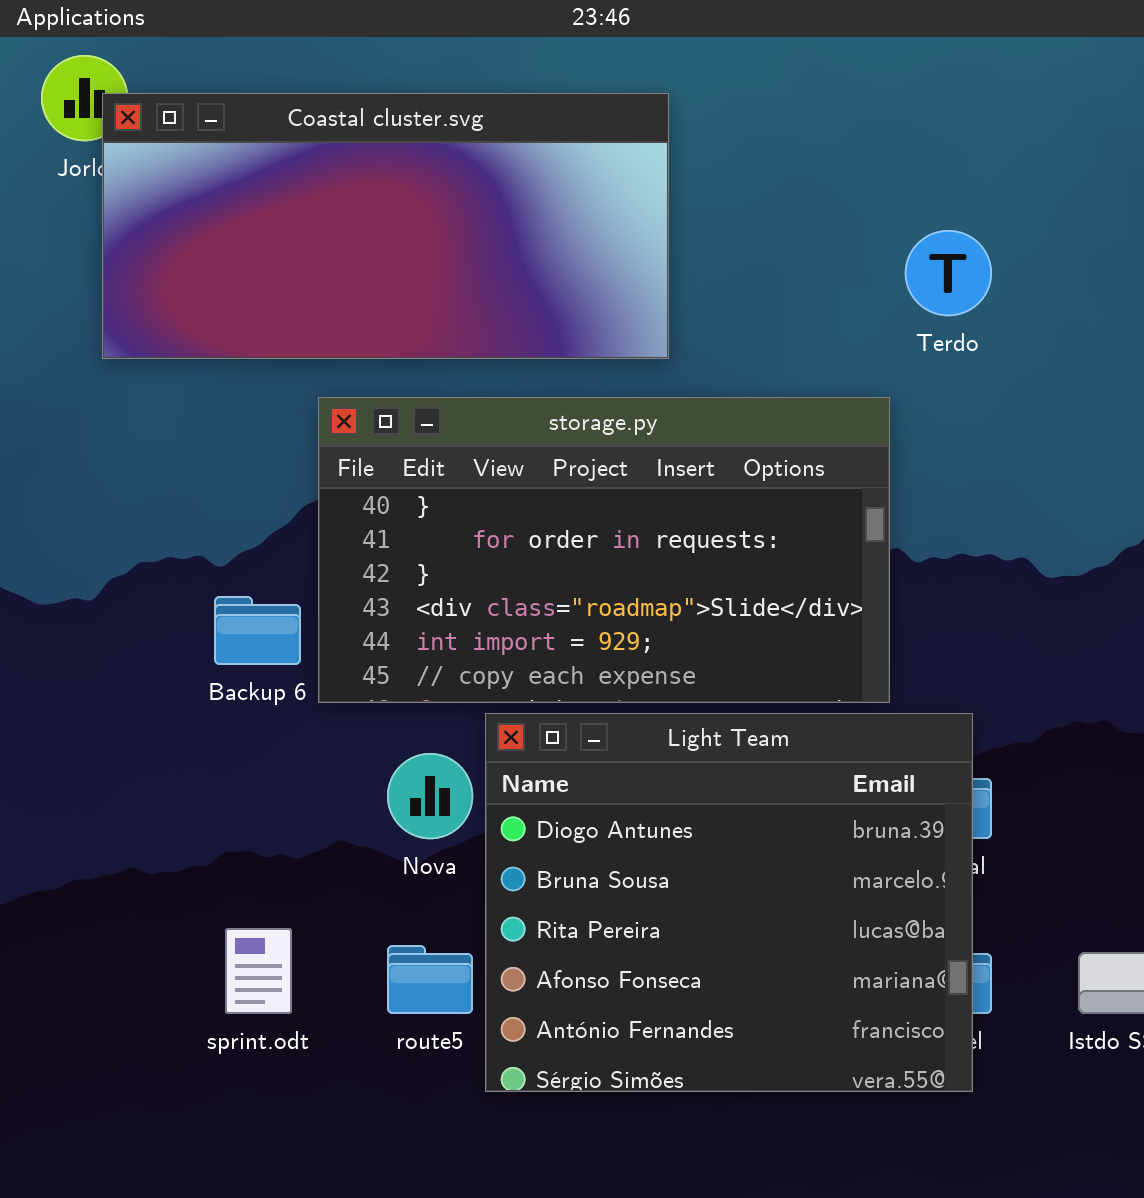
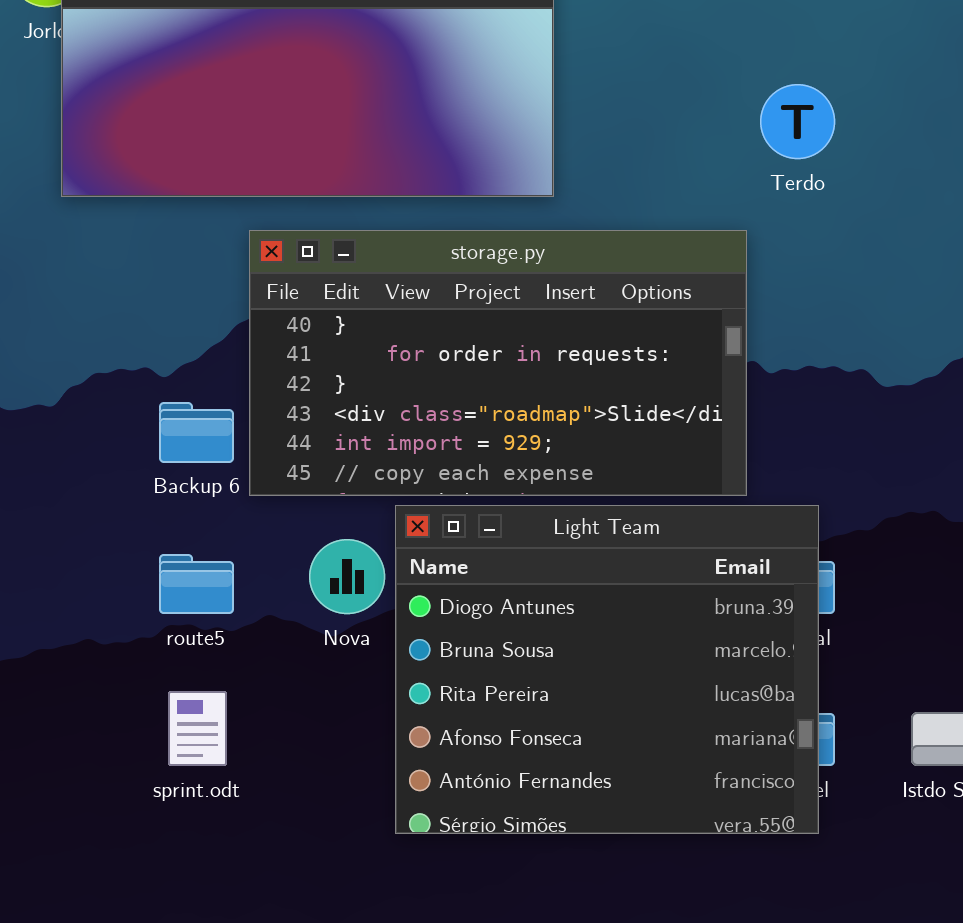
route5: [387,945,473,1014] -> [159,554,234,614], moved

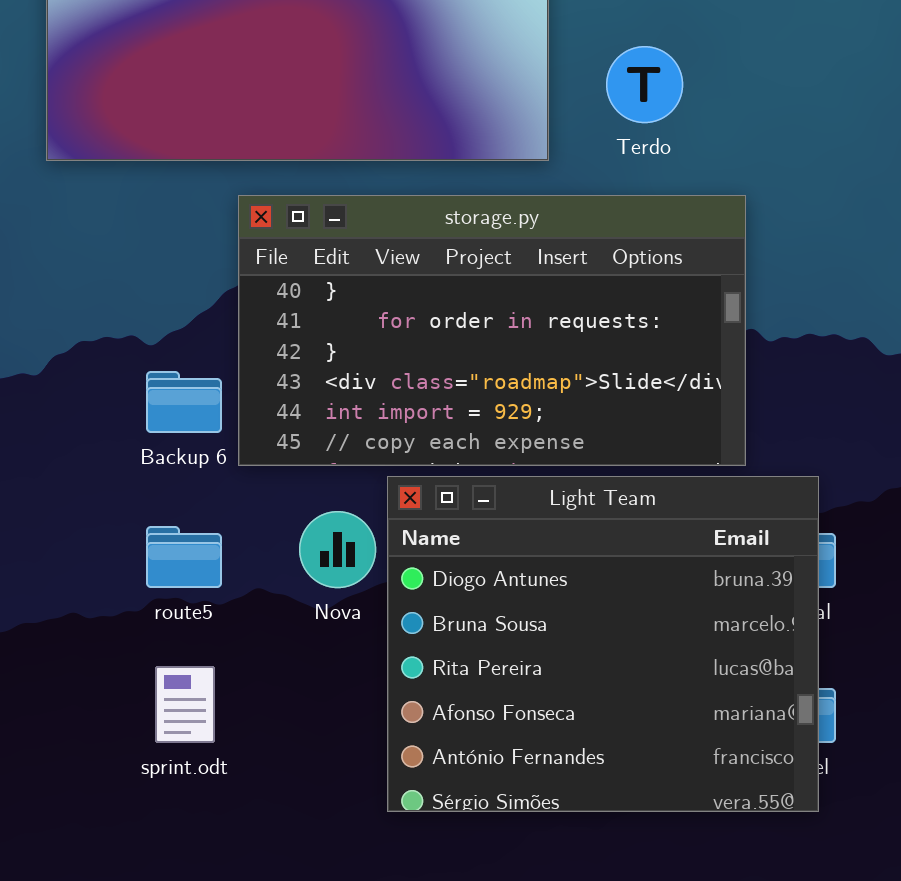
Terdo: [760,84,835,159] -> [606,46,683,123], moved

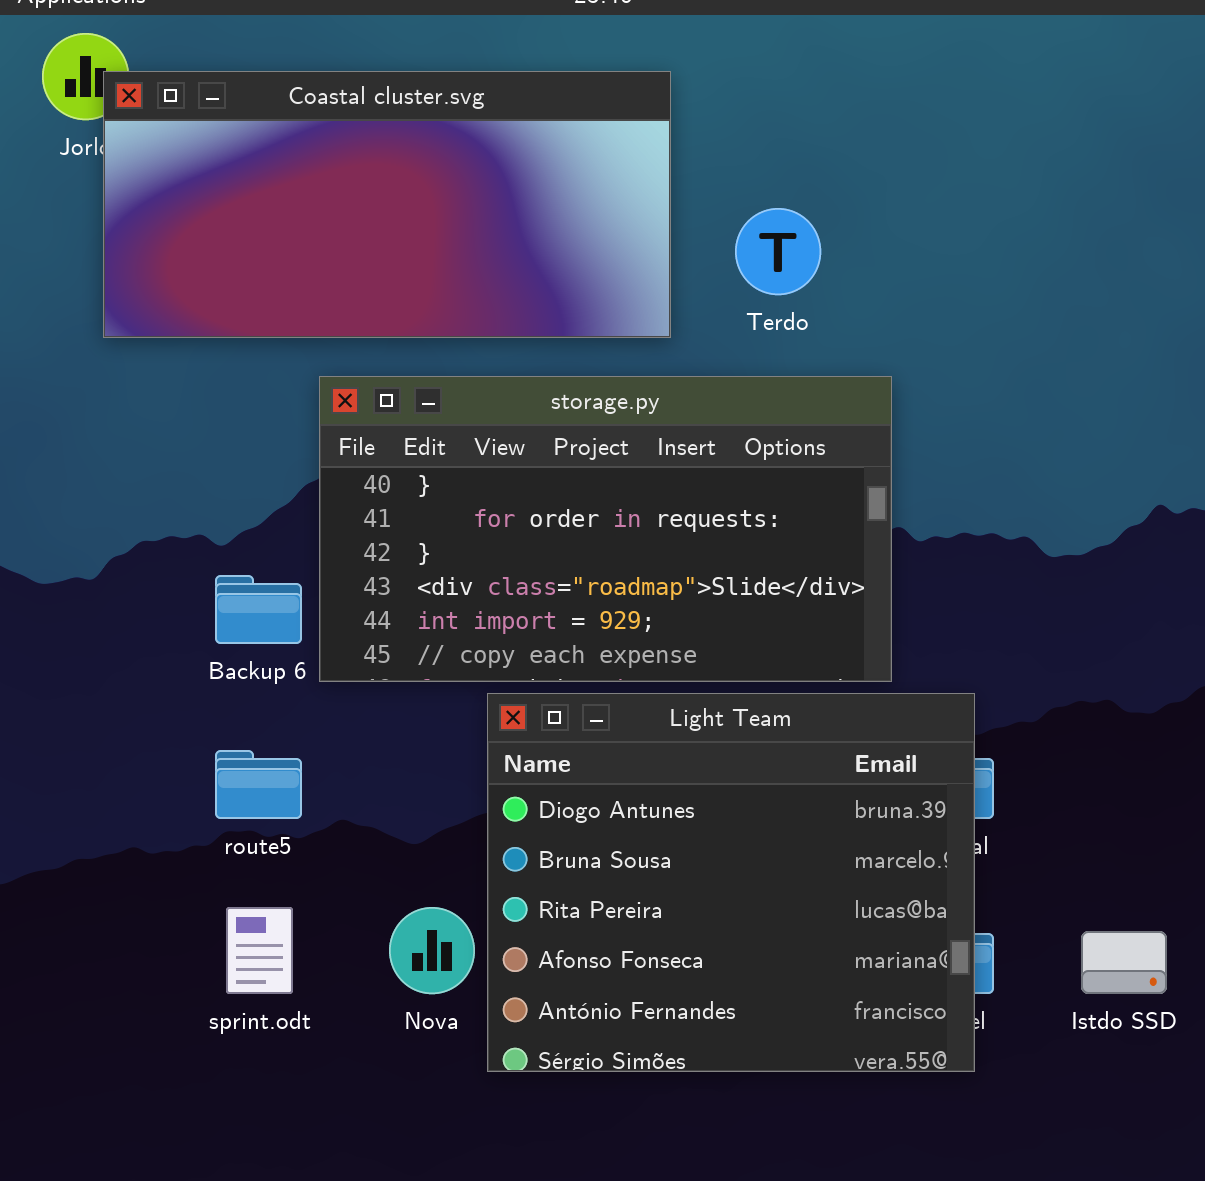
Nova: [299,511,376,588] -> [389,907,475,994], moved

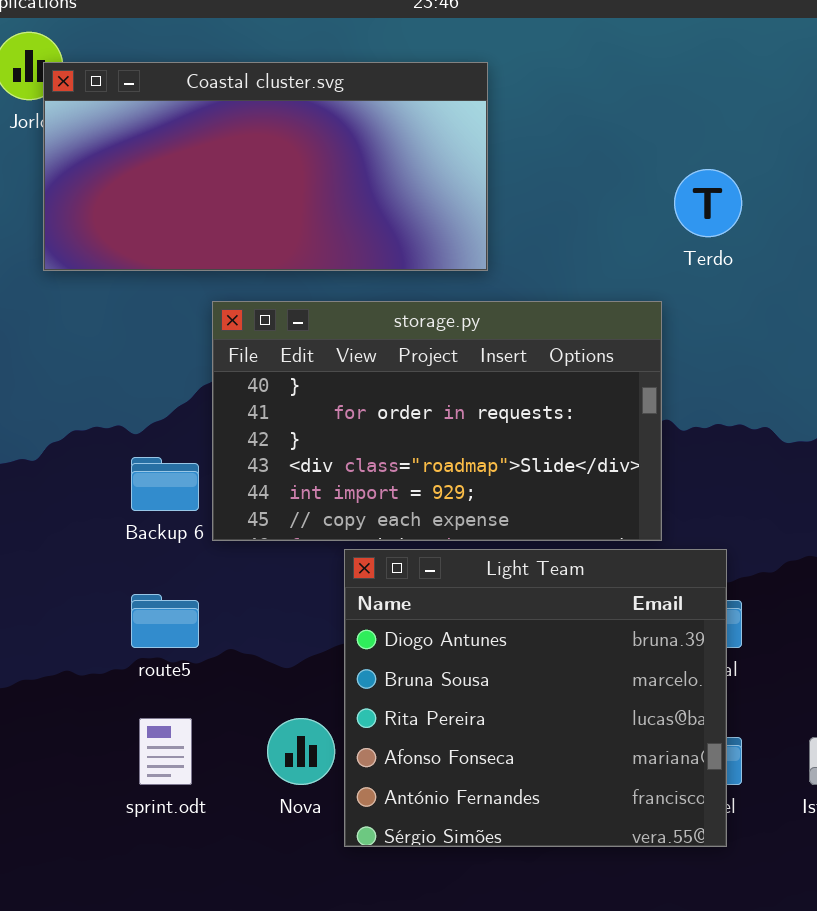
Terdo: [735,208,821,295] -> [674,169,742,237], moved

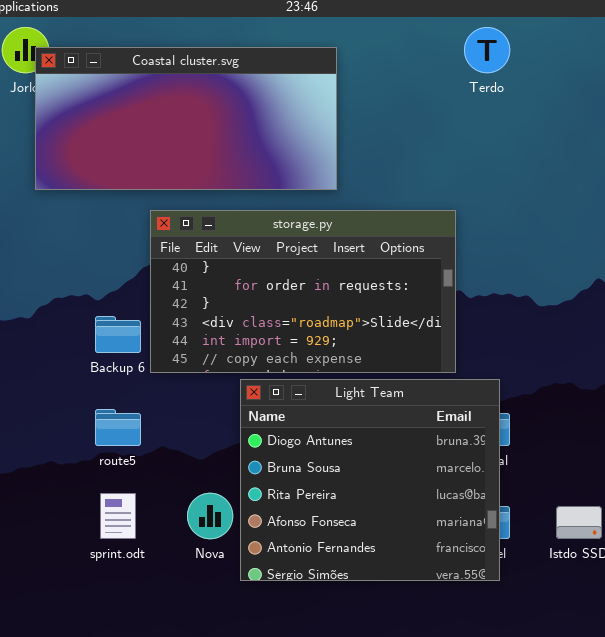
Terdo: [674,169,742,237] -> [464,27,510,73], moved

